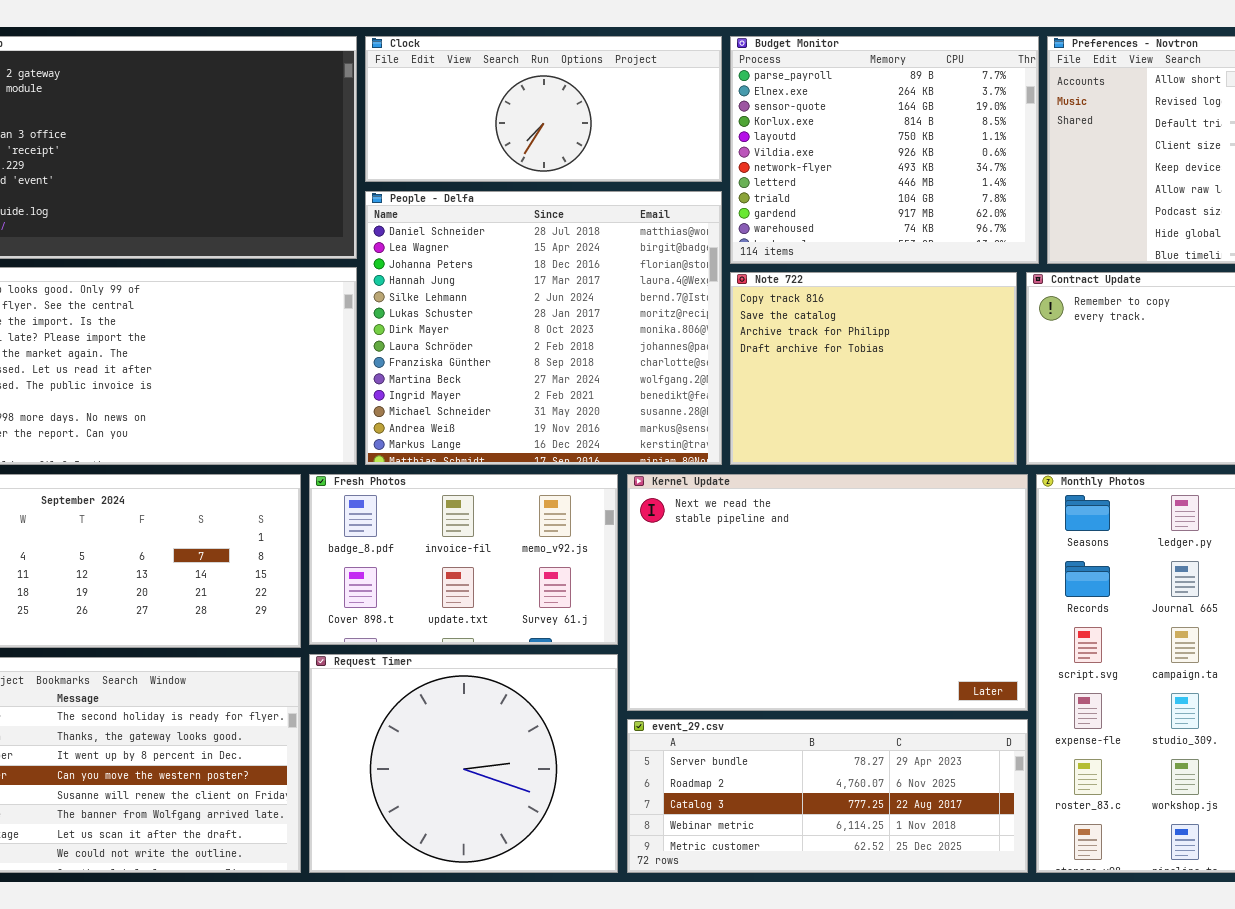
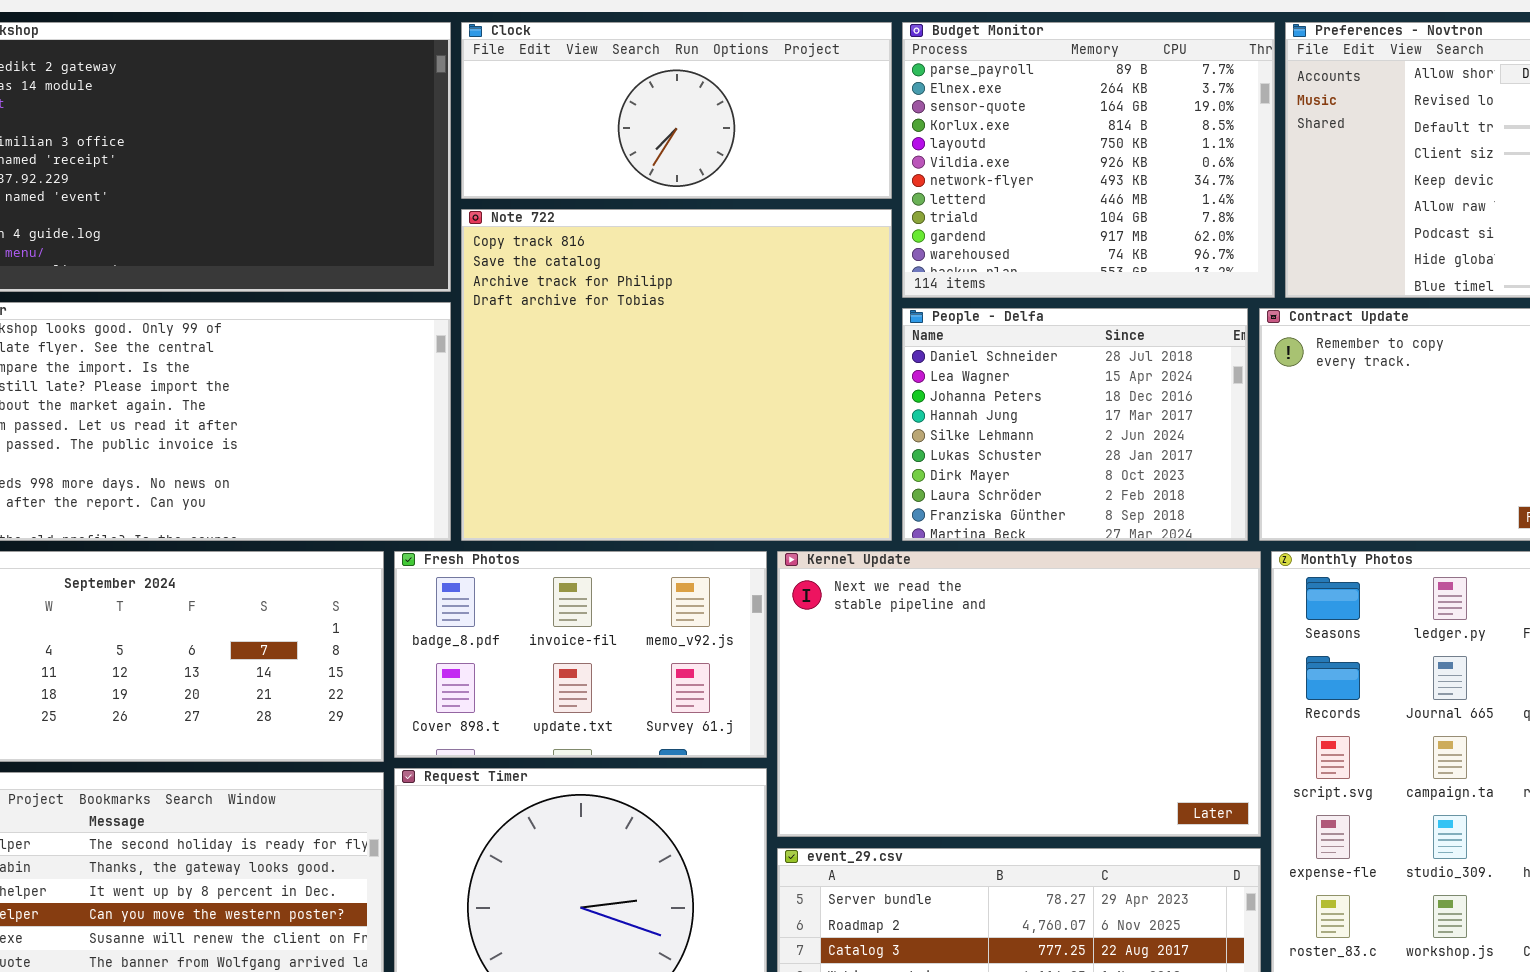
People - Delfa: [365,191,722,465] -> [902,308,1248,541], moved, resized
Note 722: [730,272,1017,465] -> [461,209,892,541], moved, resized

